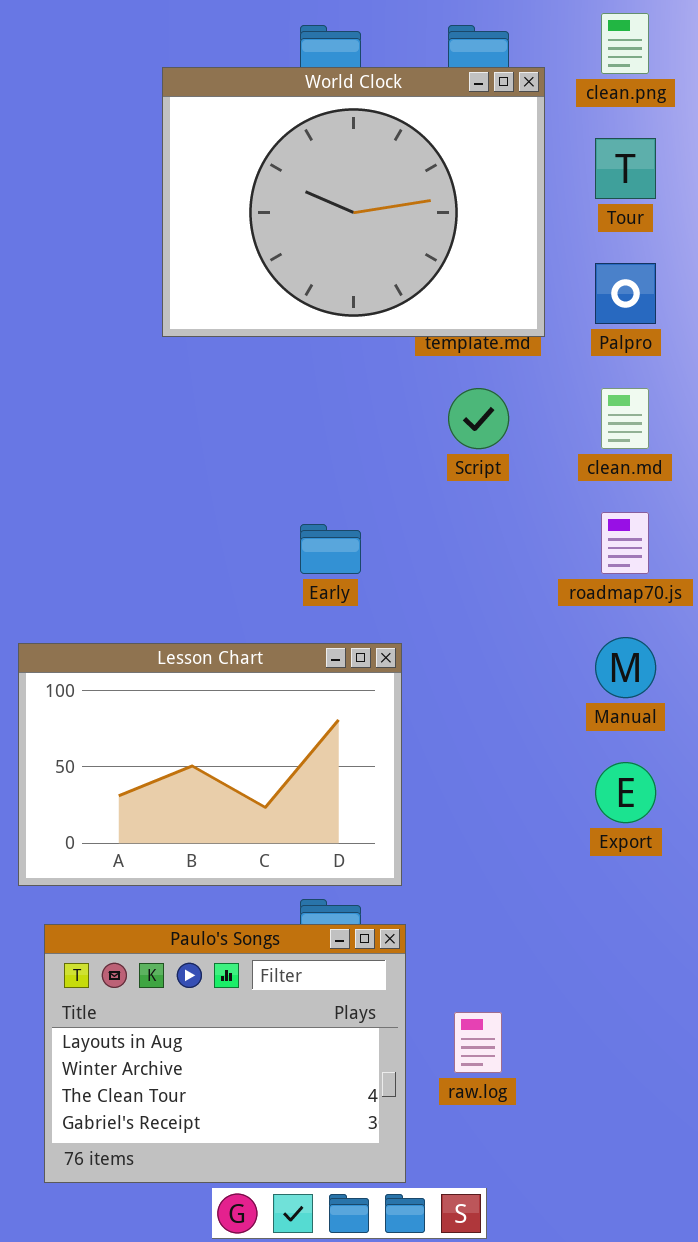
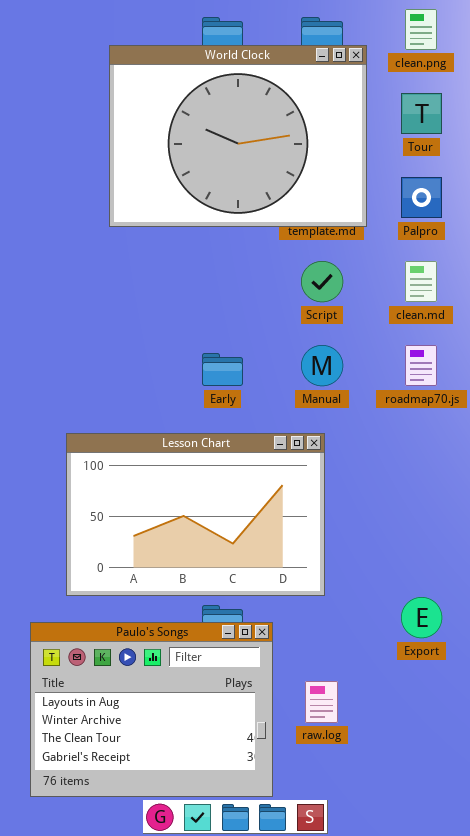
Manual: [595,637,656,698] -> [301,345,343,386], moved
Lesson Chart: [18,643,402,886] -> [66,433,325,596], moved
Export: [595,762,656,823] -> [401,597,442,638], moved

